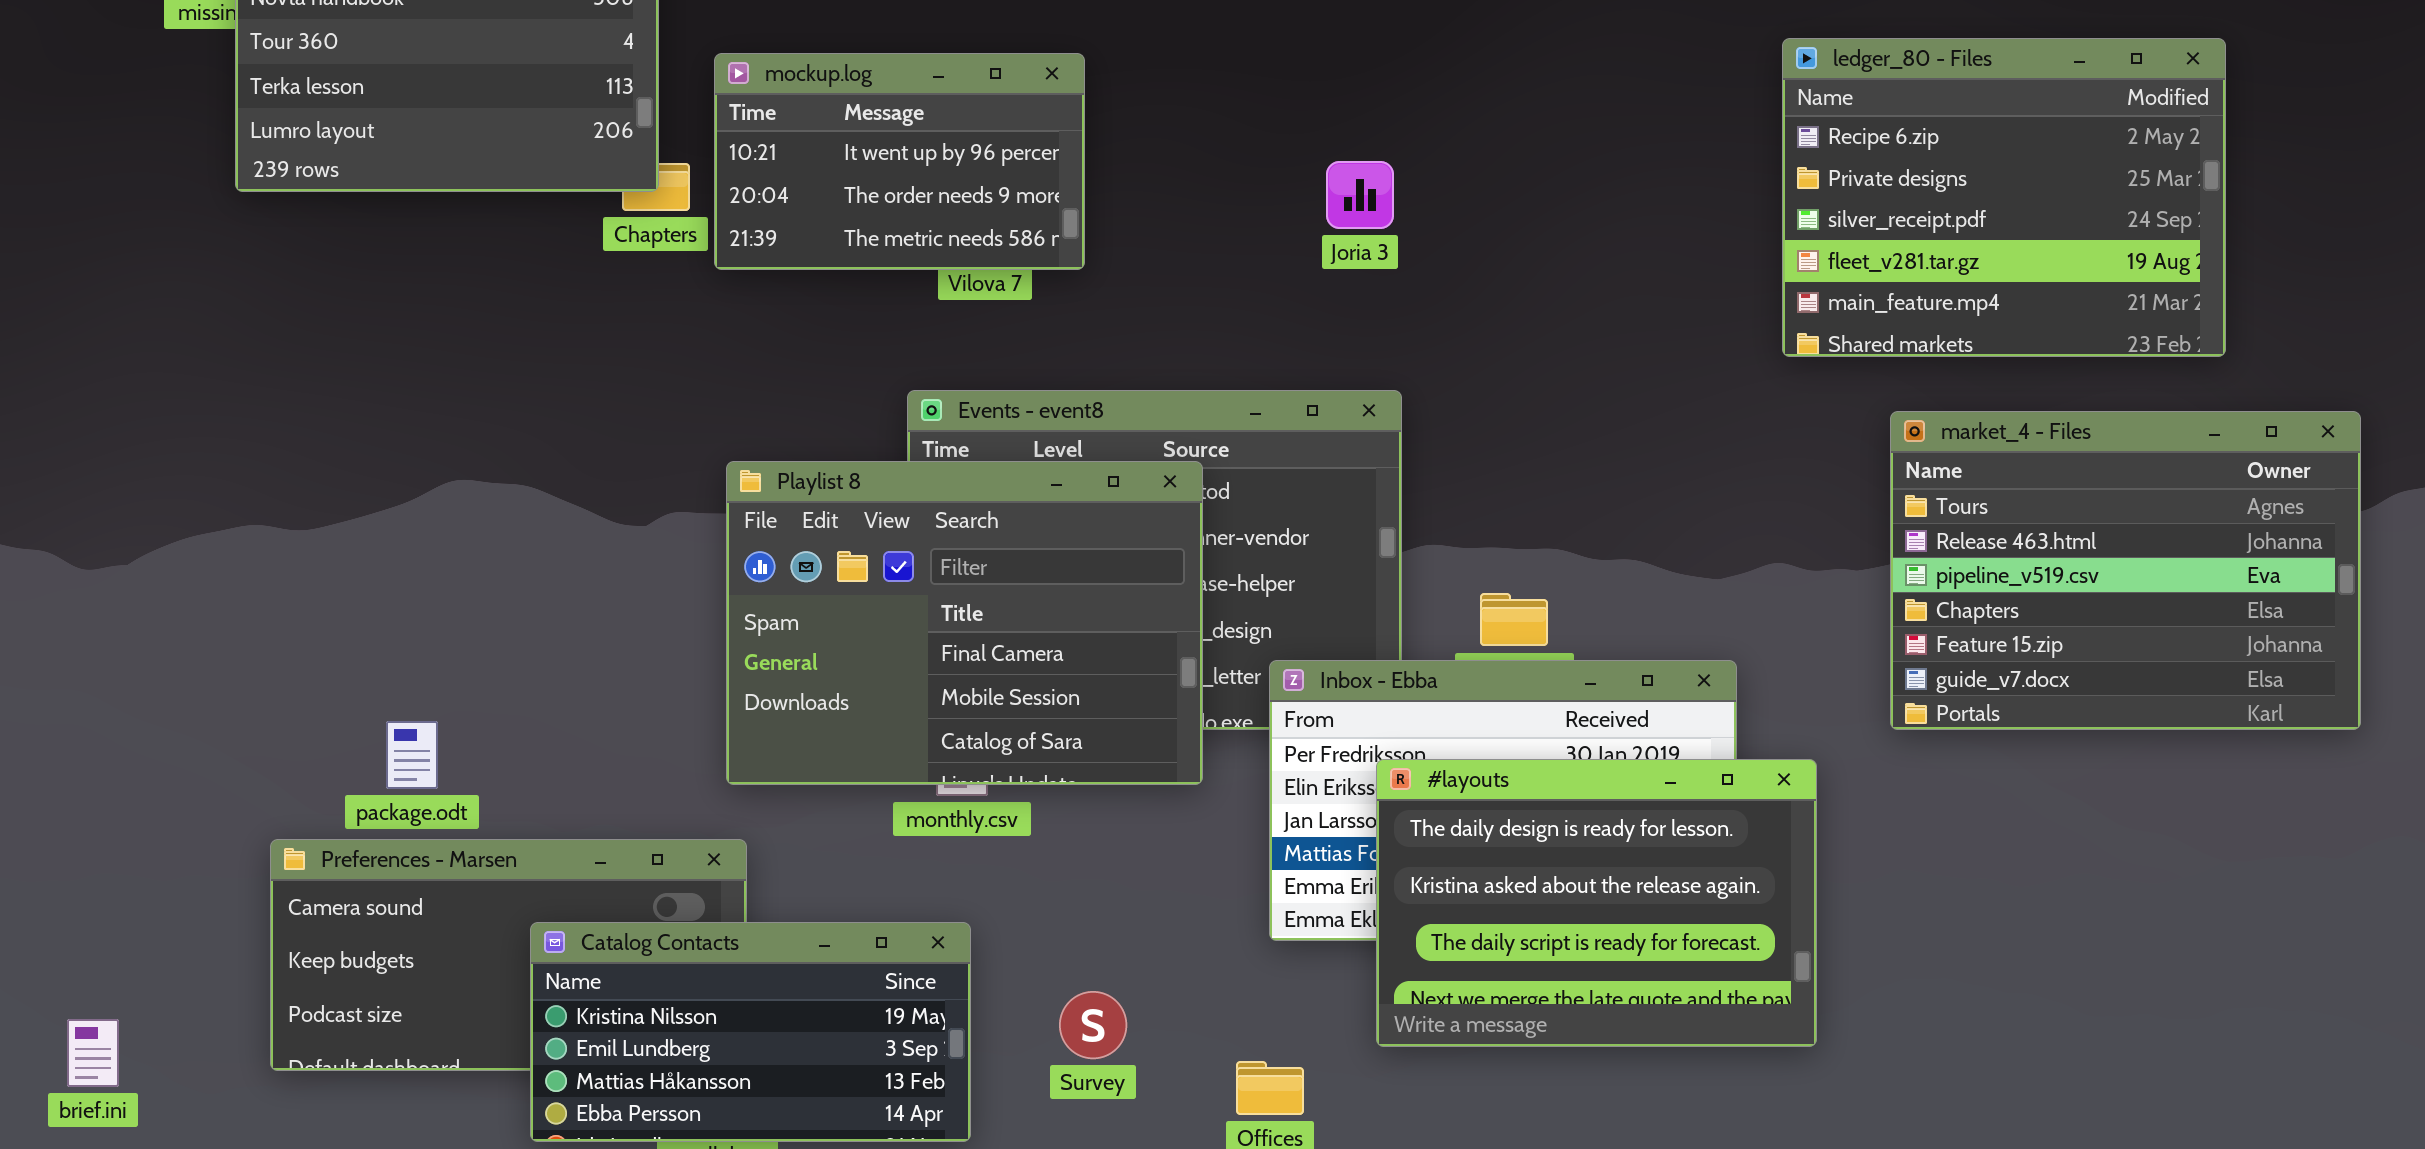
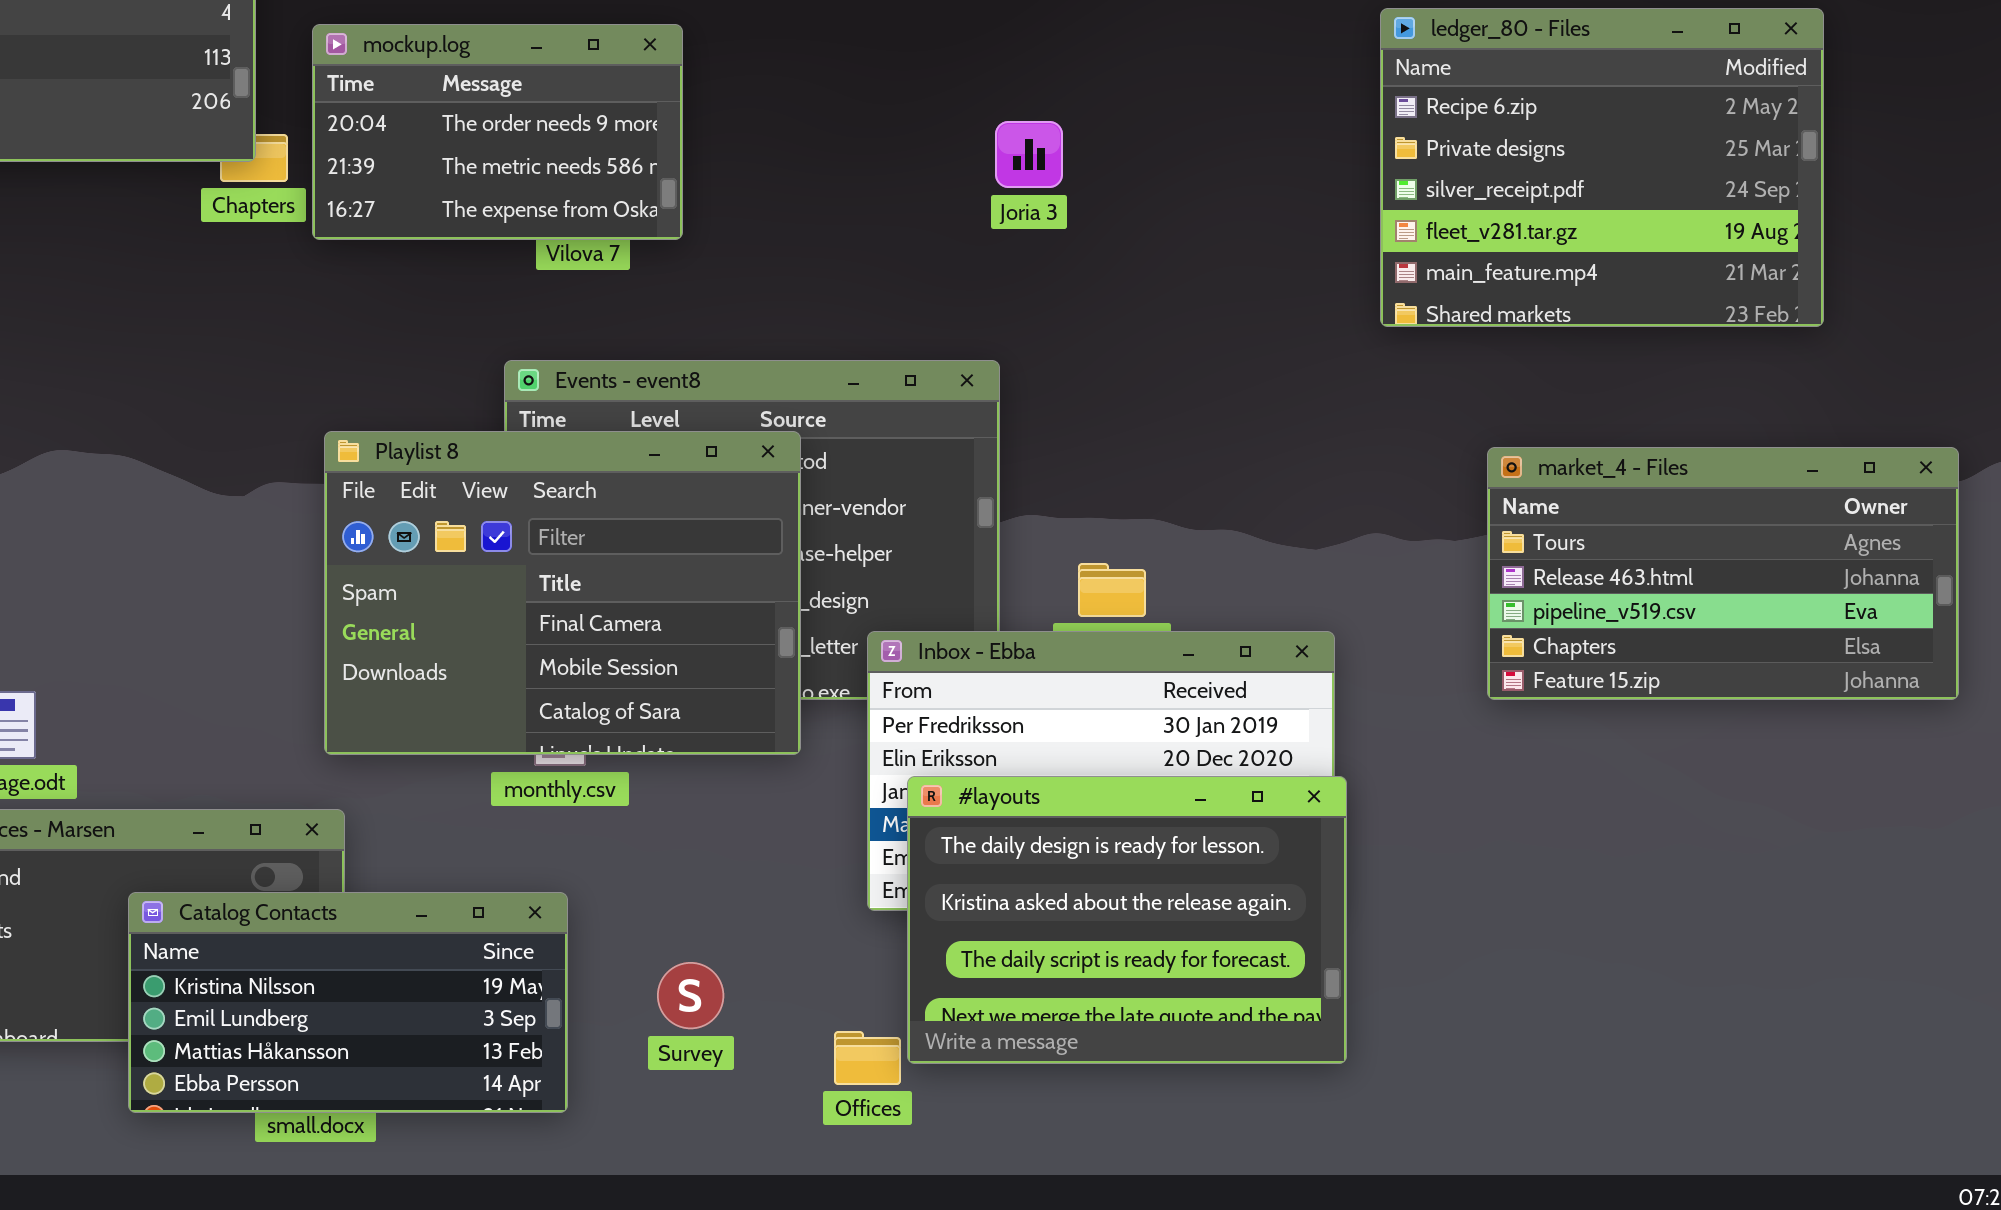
mockup.log: [714,53,1085,270] -> [312,24,683,240], scrolled down 1 row
Joria 3: [1326,161,1394,229] -> [995,121,1063,188], moved
market_4 - Files: [1890,411,2361,730] -> [1487,447,1959,700], resized
#layouts: [1376,759,1817,1047] -> [907,776,1347,1064], moved

